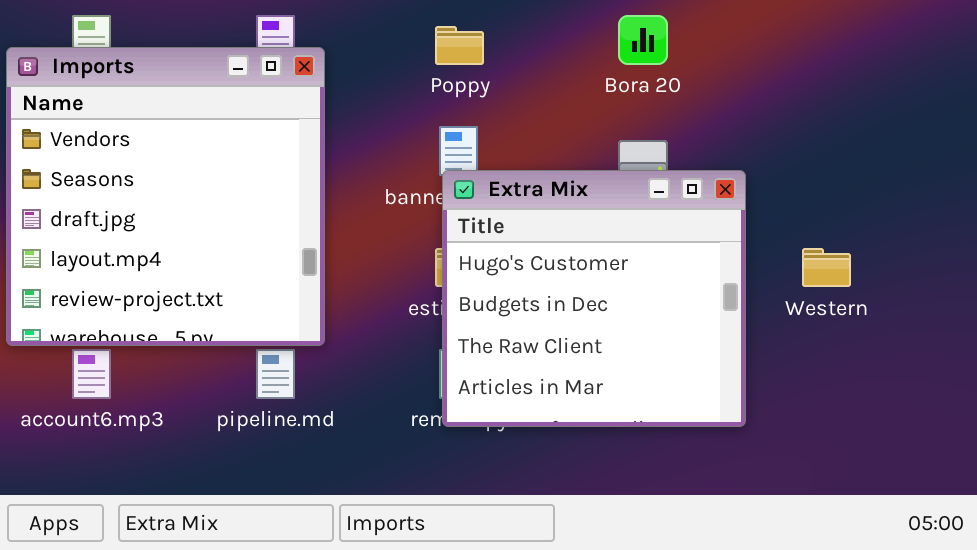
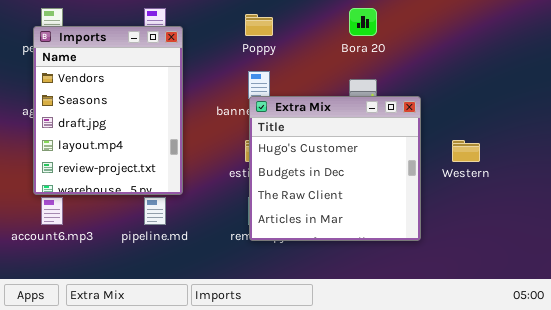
Imports: [6,47,325,346] -> [33,26,183,195], resized

